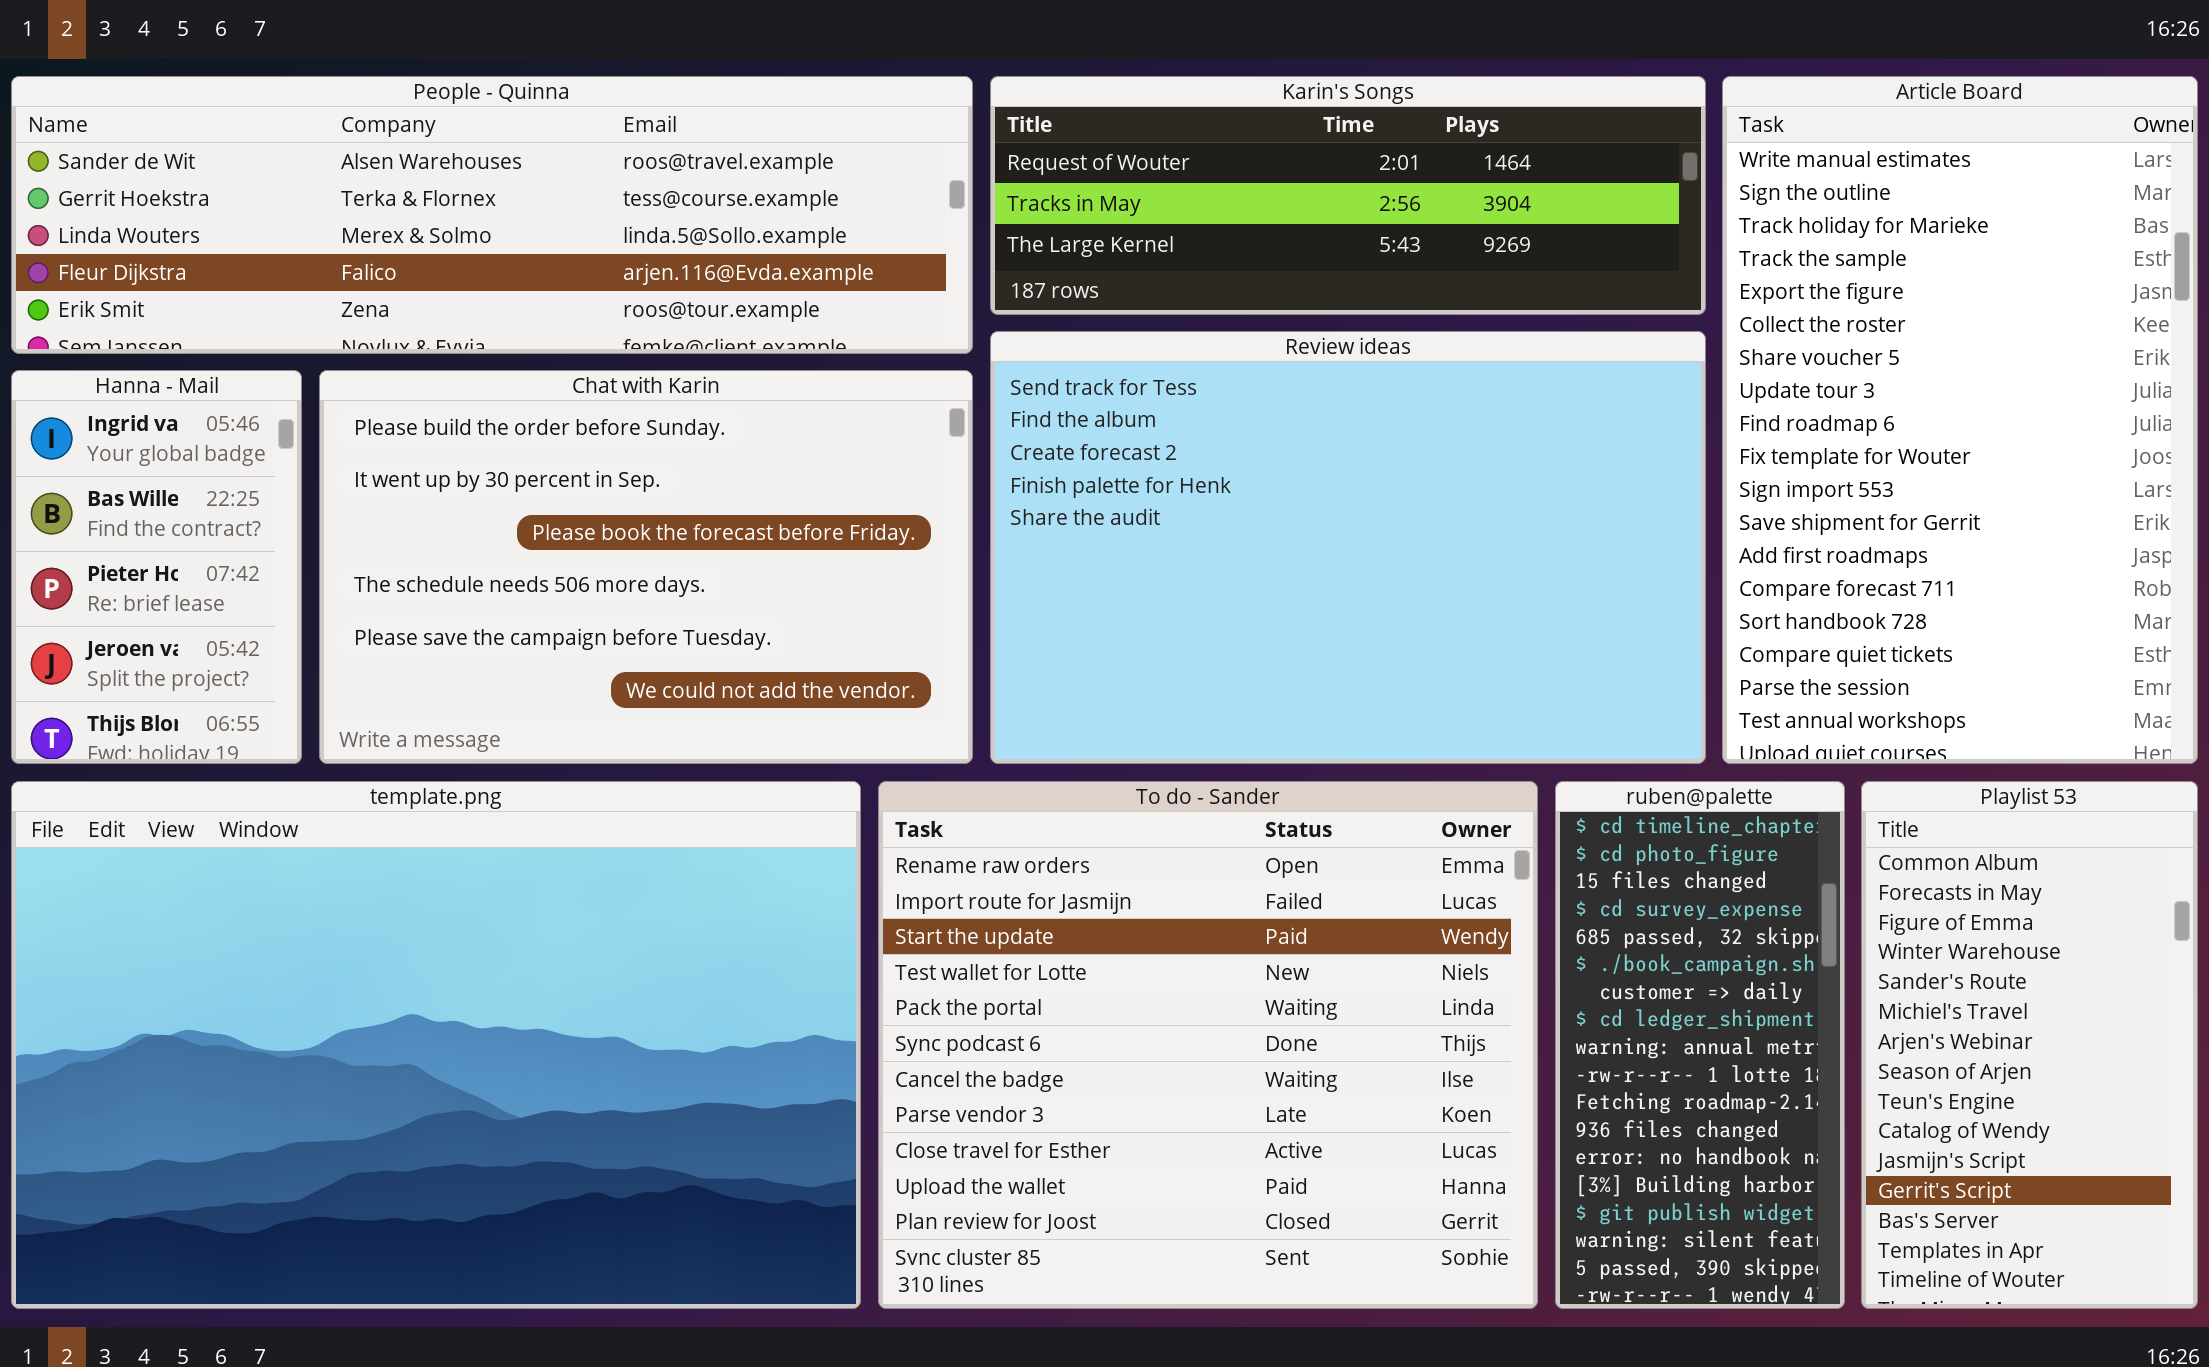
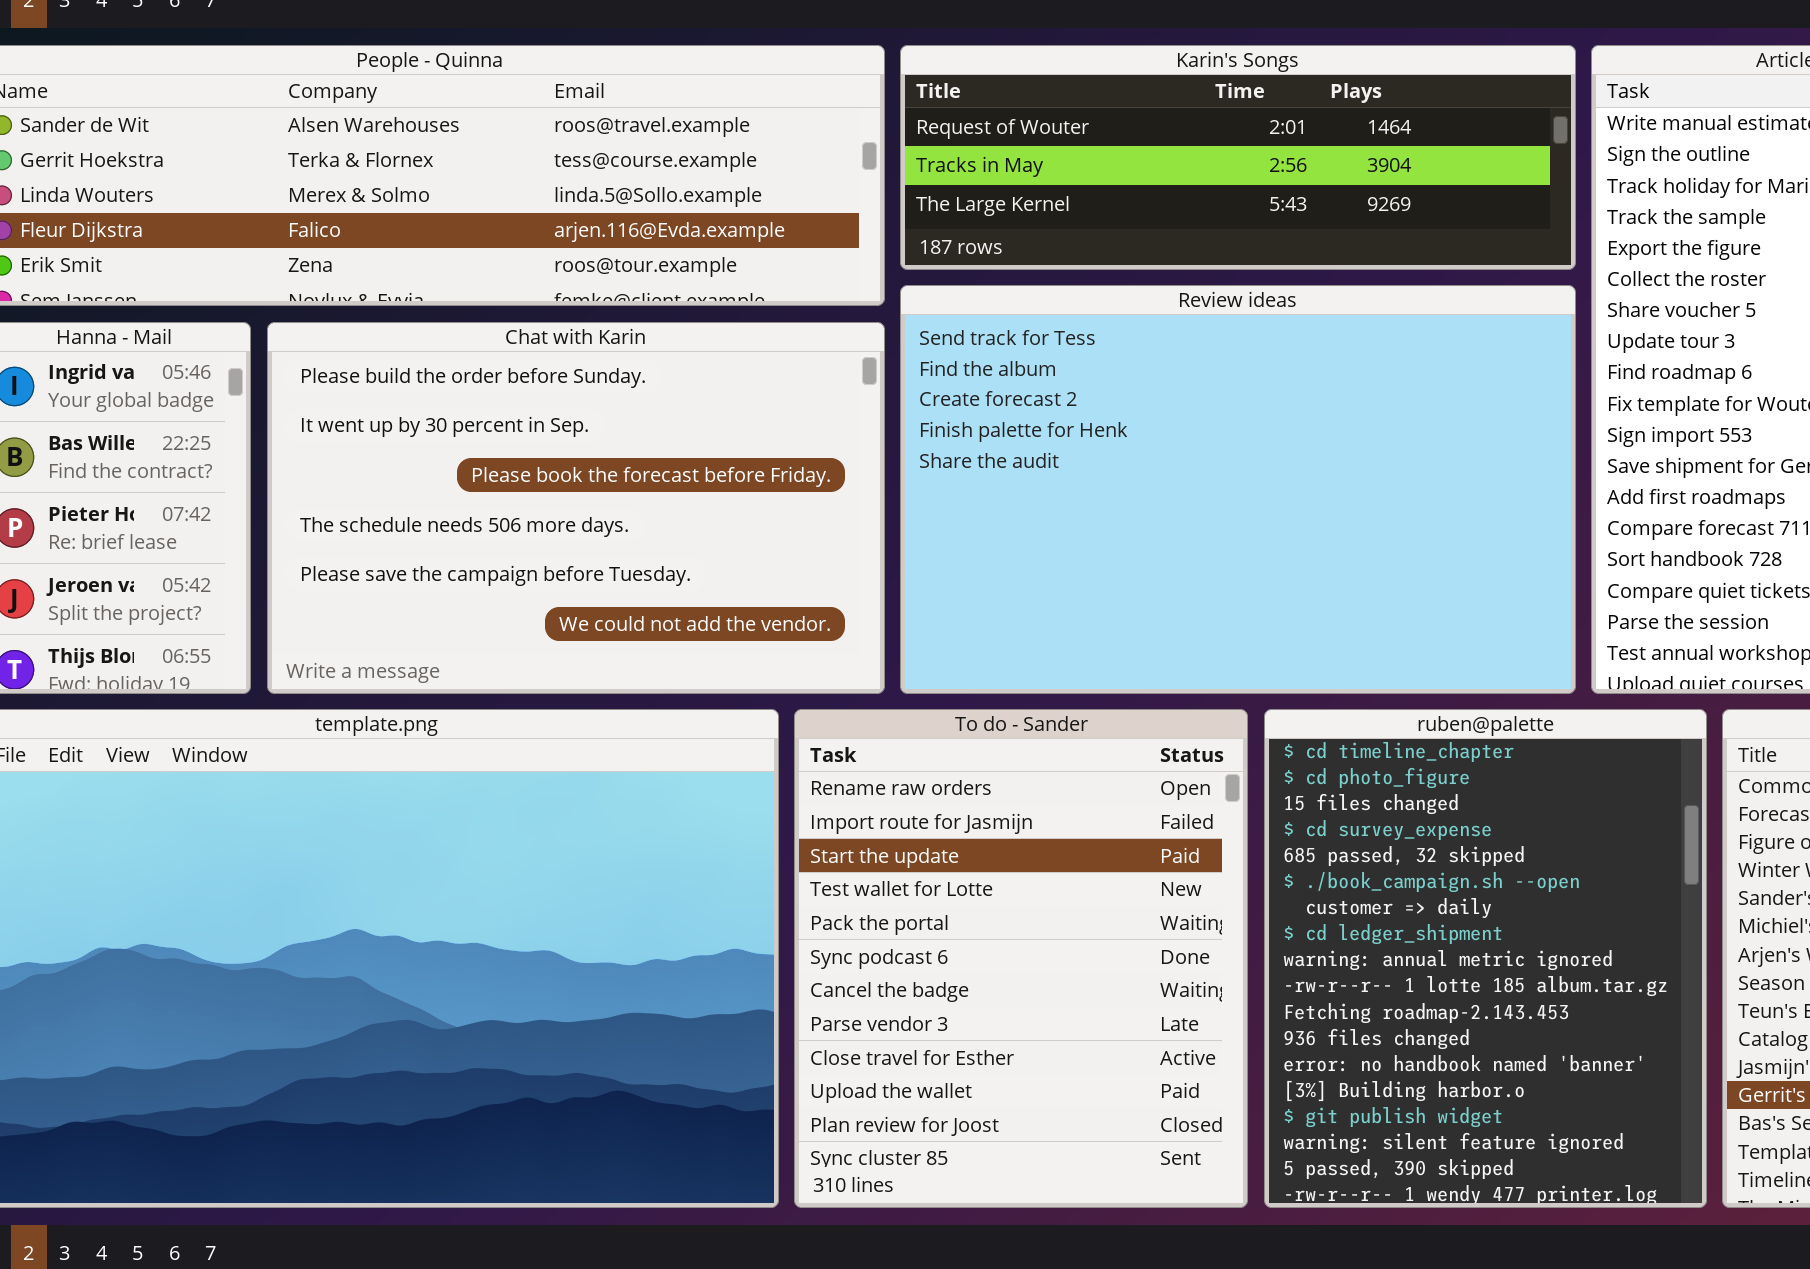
To do - Sander: [878,781,1538,1309] -> [794,709,1248,1208], resized
ruben@palette: [1555,781,1845,1309] -> [1264,709,1707,1208], resized

